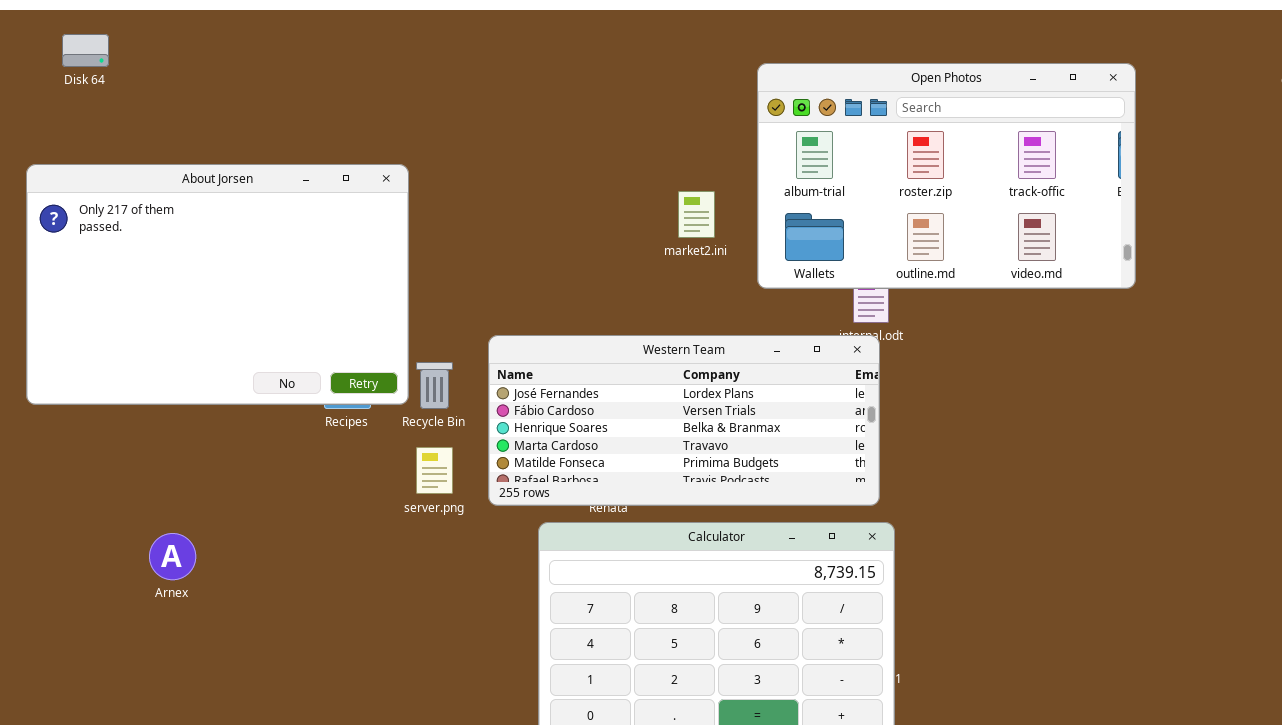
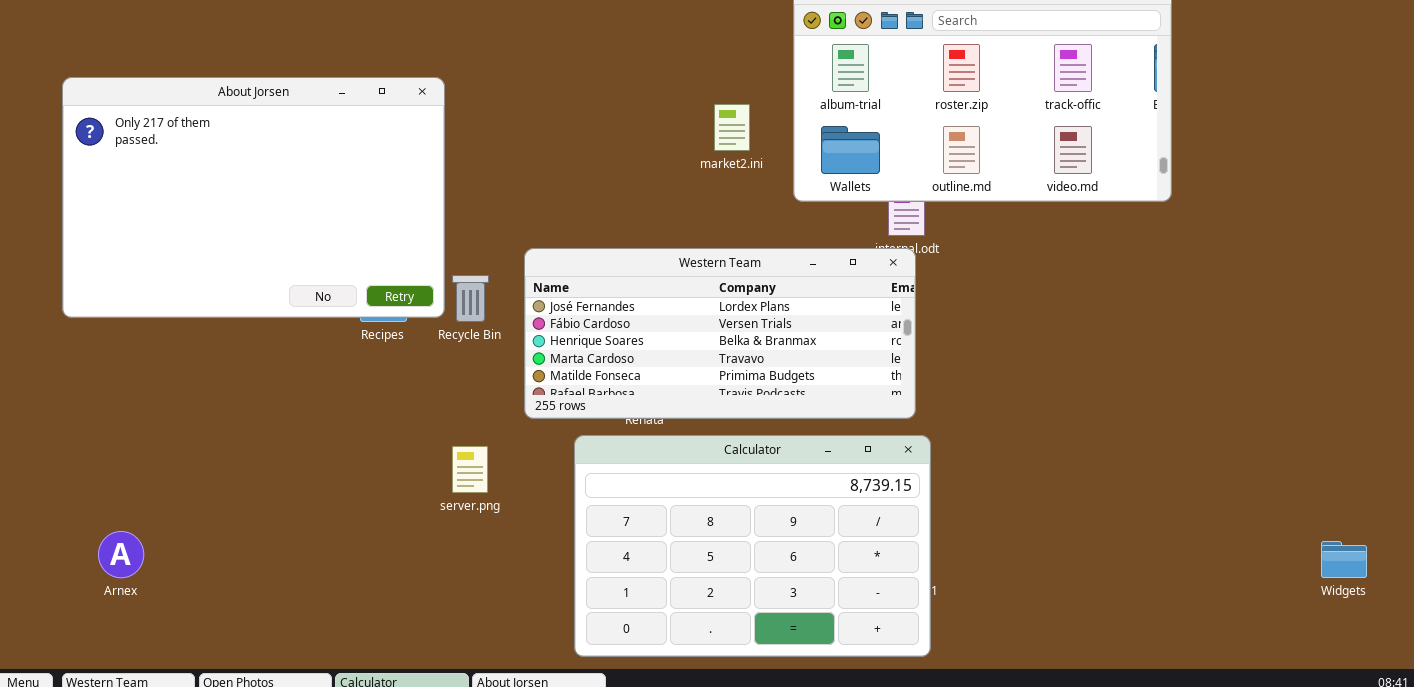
server.png: [416,447,453,494] -> [452,446,488,493], moved
Arnex: [149,533,196,580] -> [98,531,144,578], moved

